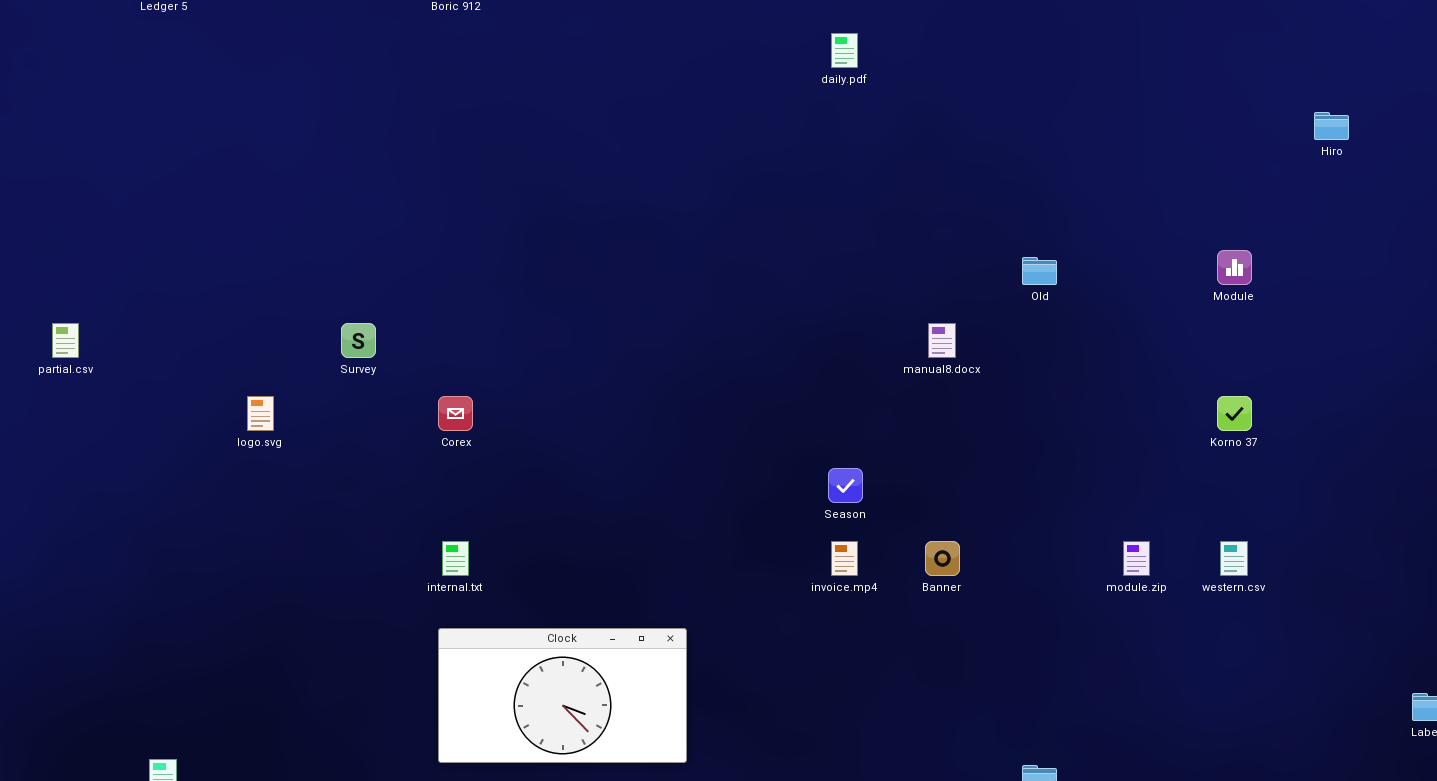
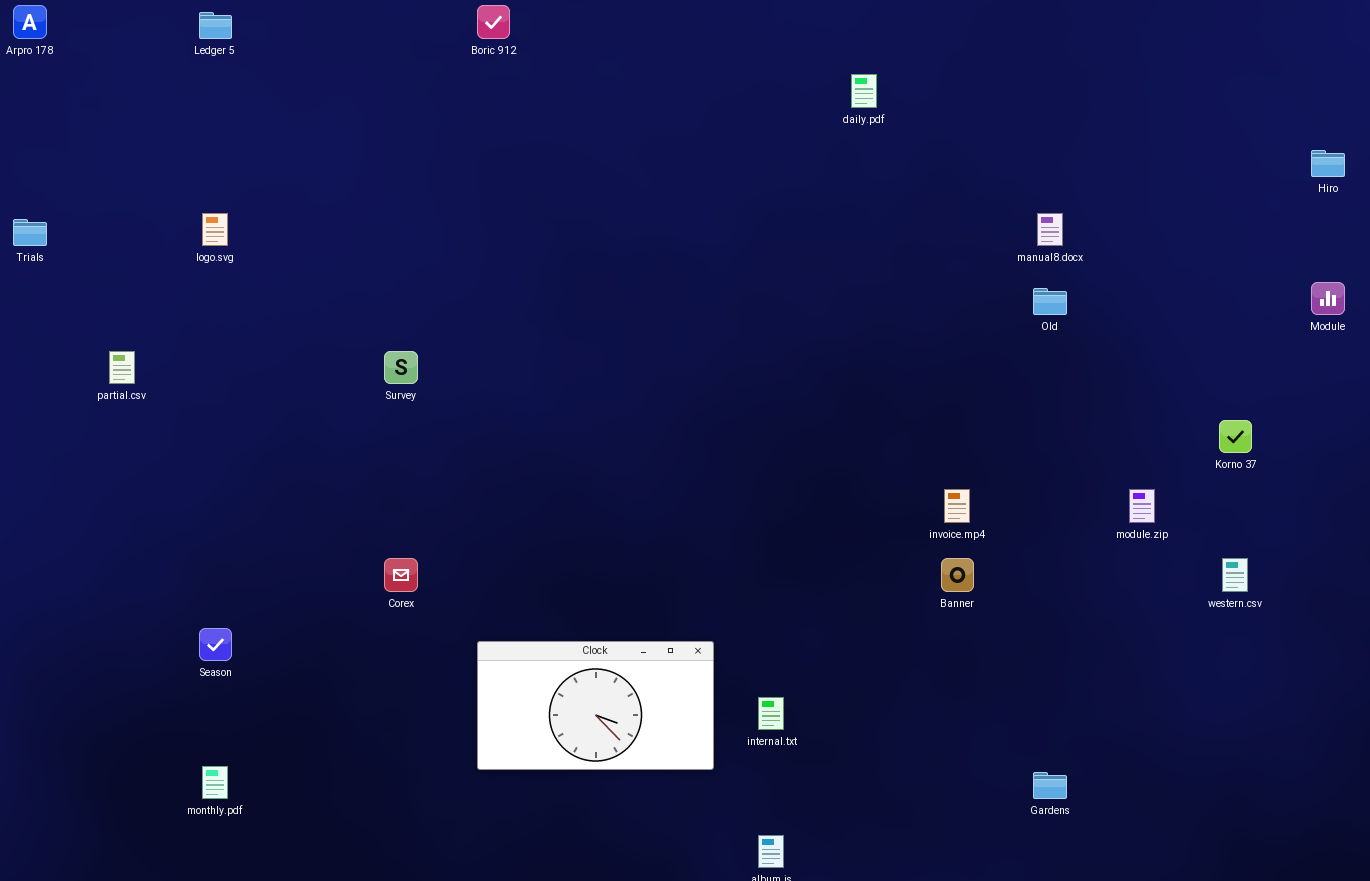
Module: [1217,250,1252,285] -> [1311,282,1345,315], moved
manual8.docx: [928,323,956,358] -> [1037,213,1063,246], moved
logo.svg: [247,396,274,431] -> [202,213,228,246], moved
Corex: [438,396,473,431] -> [384,558,418,592], moved
Season: [828,468,863,503] -> [199,628,232,661], moved
internal.txt: [442,541,469,576] -> [758,697,784,730], moved
invoice.mp4: [831,541,858,576] -> [944,489,970,523], moved
module.zip: [1123,541,1150,576] -> [1129,489,1155,523], moved

